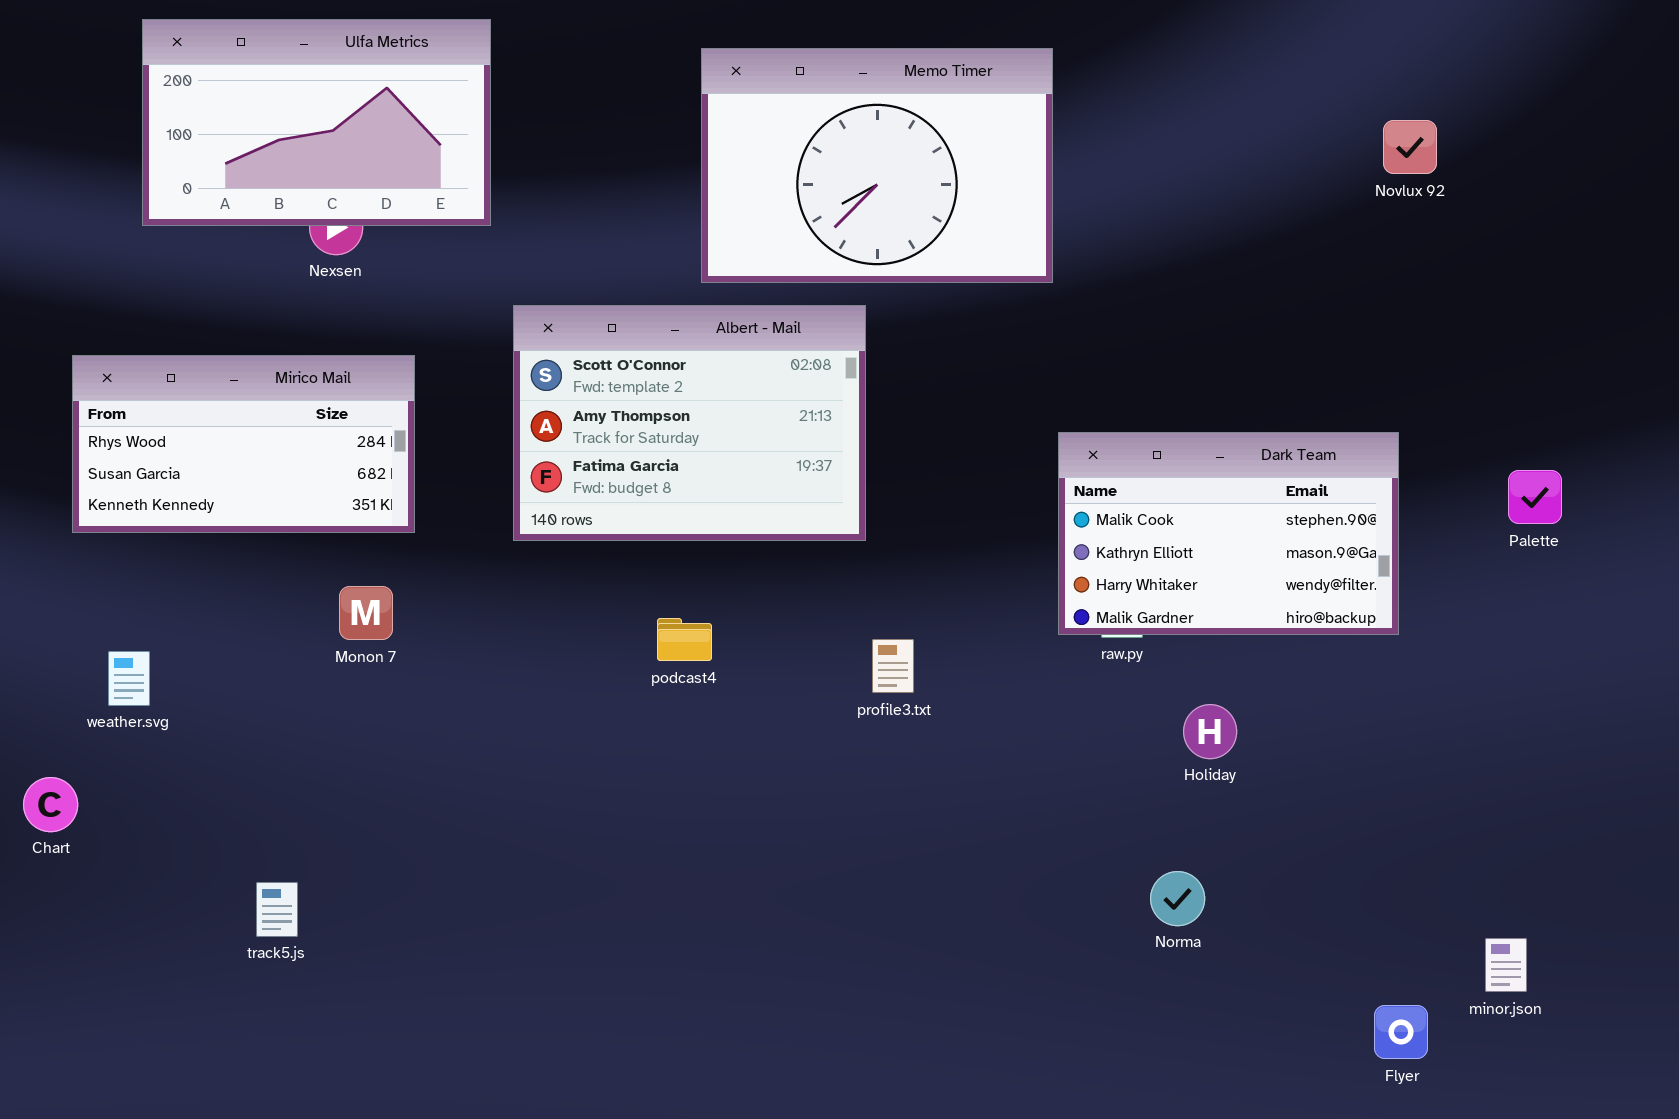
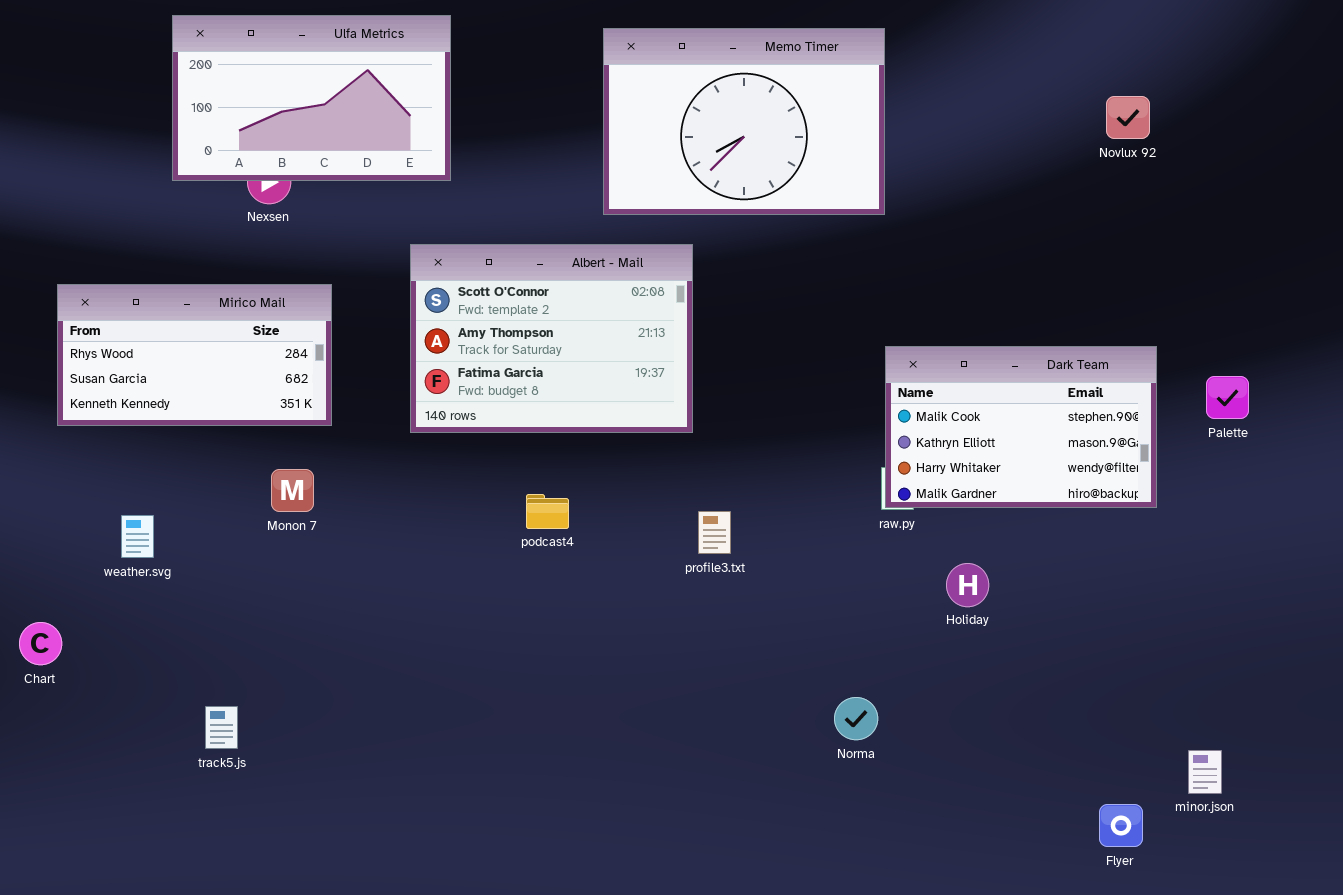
Ulfa Metrics: [142,19,491,226] -> [172,15,451,181], moved
Memo Timer: [701,48,1053,283] -> [603,28,885,215], moved
Dark Team: [1058,432,1399,635] -> [885,346,1157,508], moved
weather.svg: [108,651,150,706] -> [121,515,154,558], moved
Norma: [1150,871,1205,926] -> [834,697,878,740], moved

